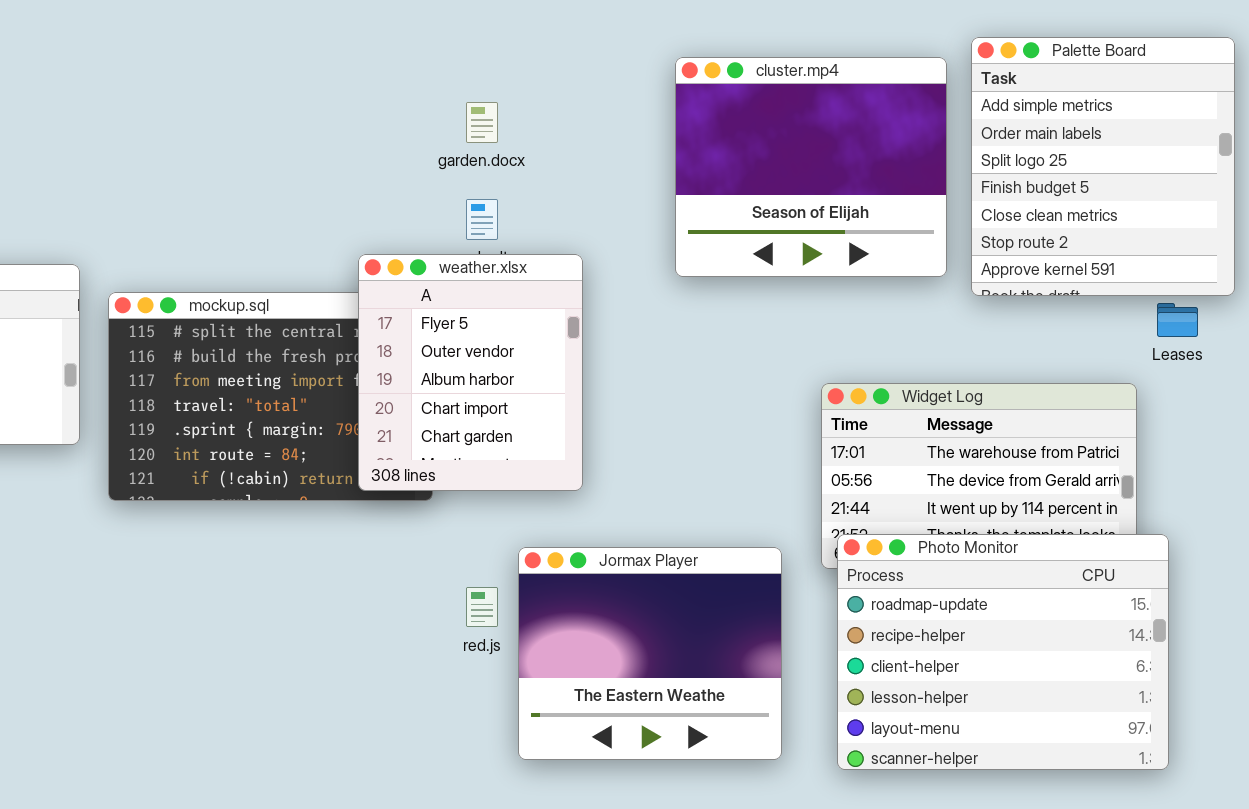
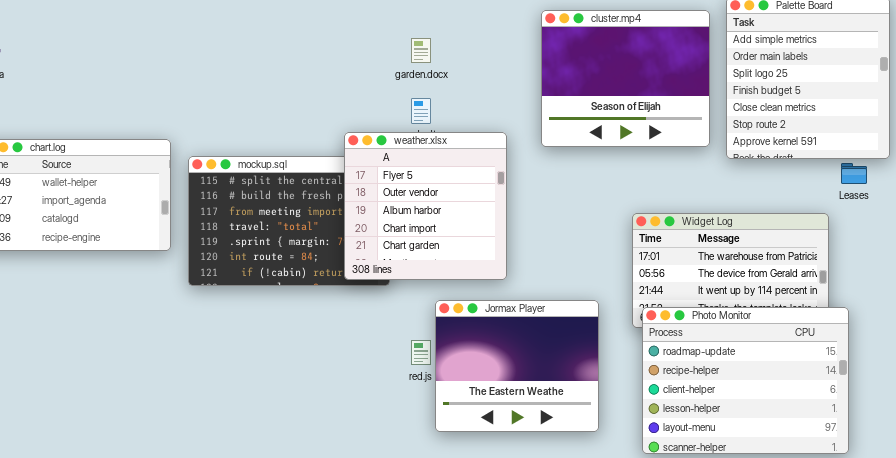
weather.xlsx: [358,254,583,491] -> [344,132,507,280], resized
Jormax Player: [518,547,782,760] -> [435,300,599,432], moved

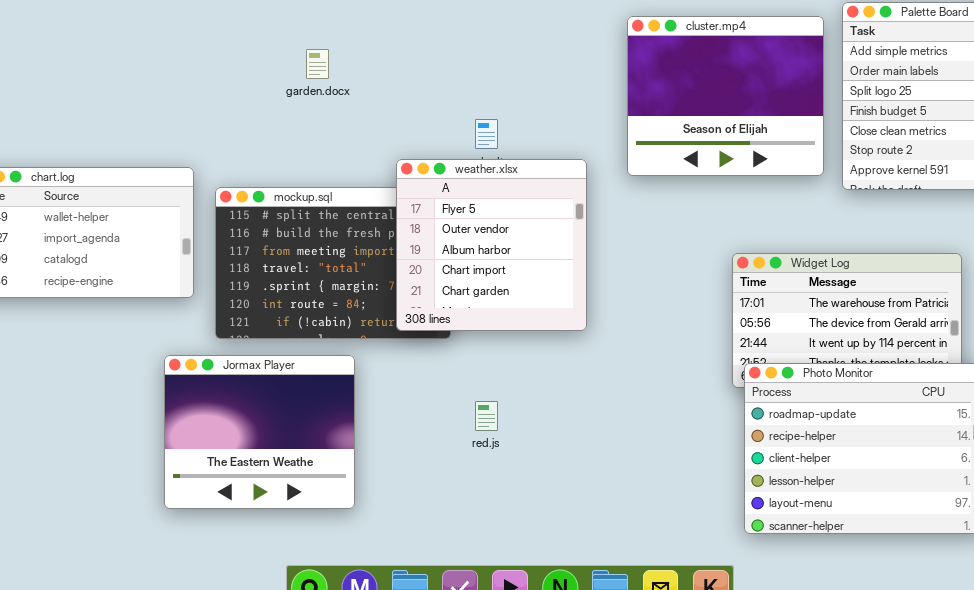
garden.docx: [411,38,431,63] -> [306,49,329,79], moved
Jormax Player: [435,300,599,432] -> [164,355,355,509], moved

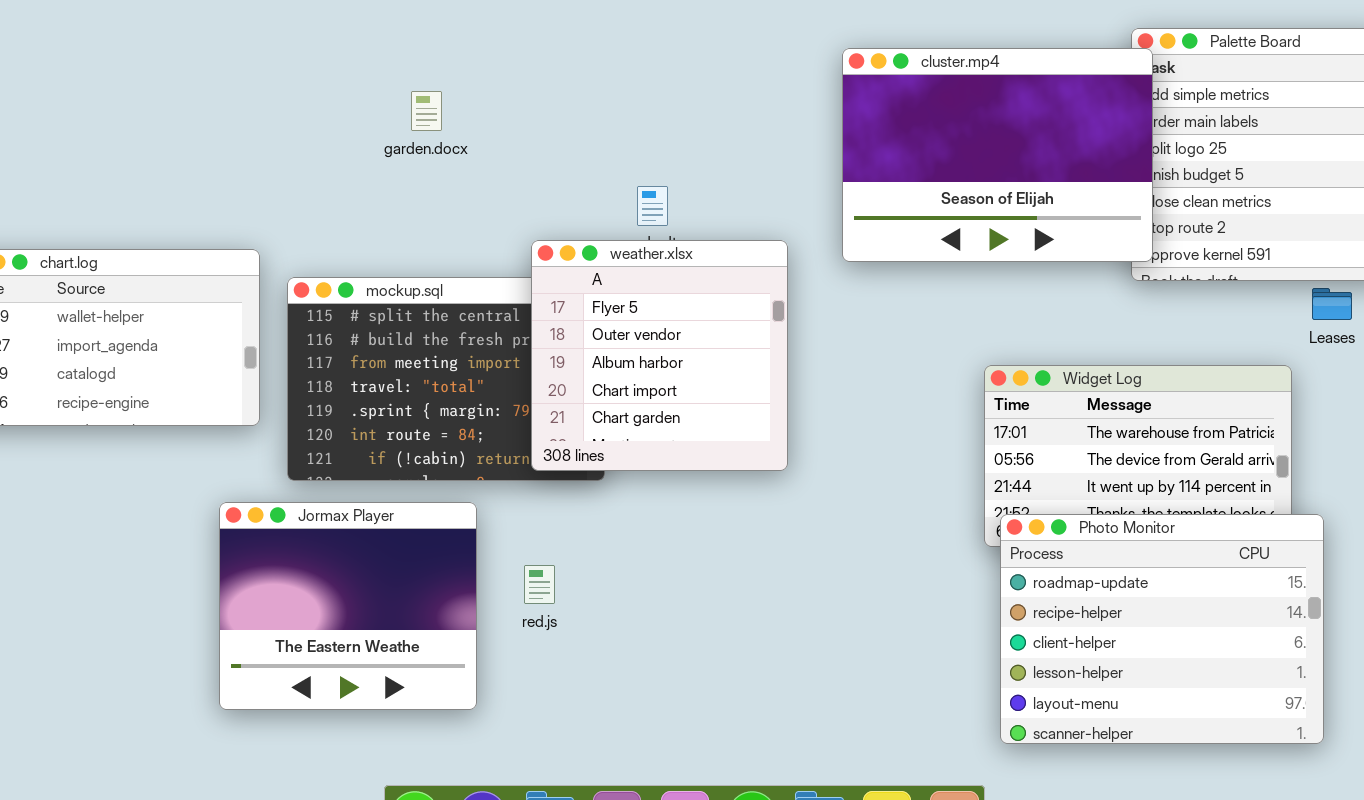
cluster.mp4: [627,16,824,176] -> [842,48,1153,262], resized
red.js: [475,401,498,431] -> [524,565,555,604], moved

